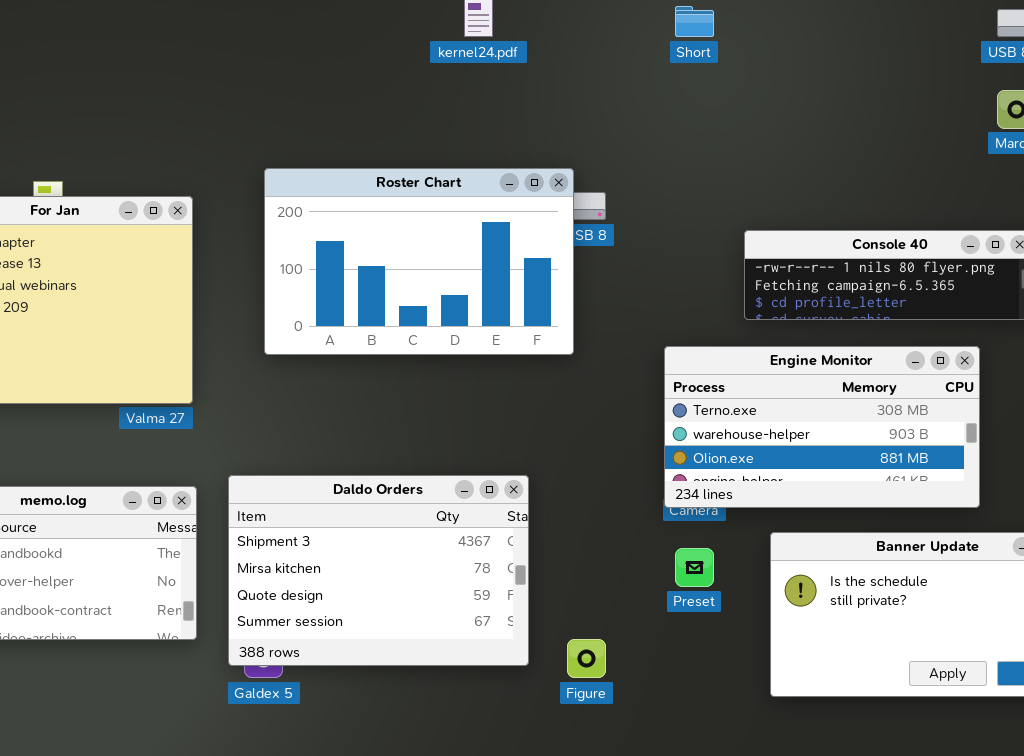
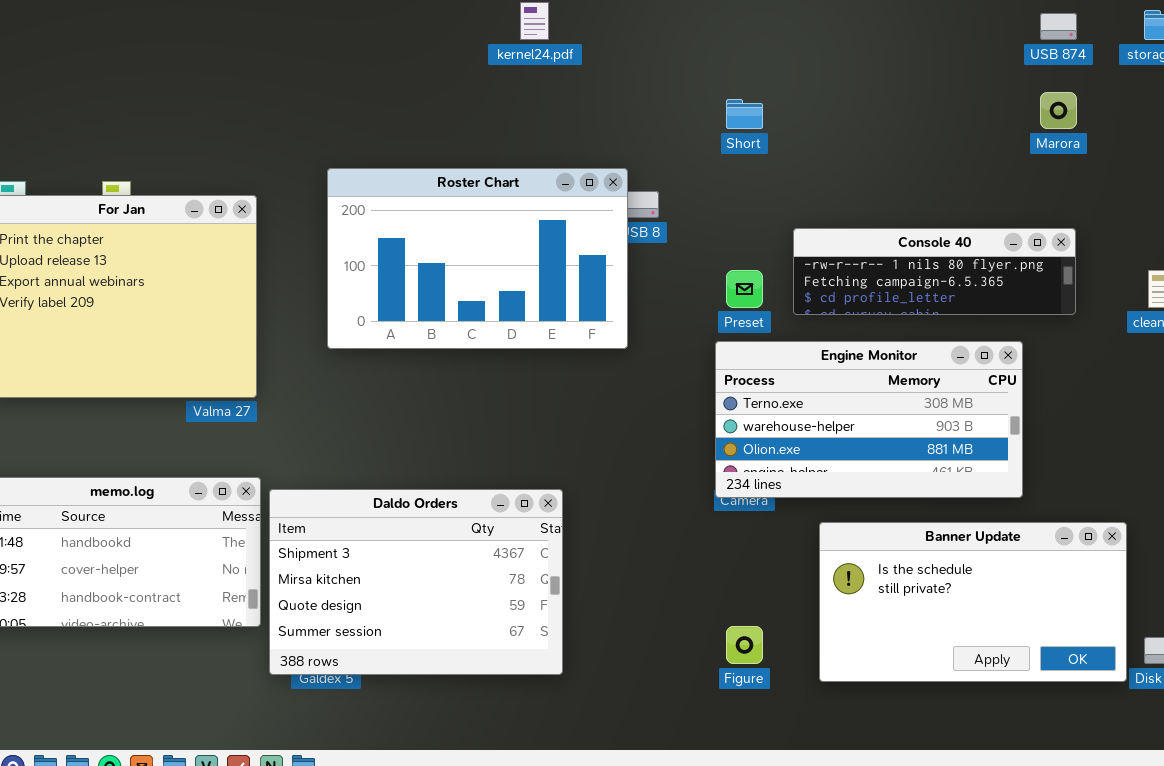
Short: [675,6,714,37] -> [726,99,763,129], moved
Daldo Orders: [228,475,529,666] -> [269,489,563,675], moved
Preset: [675,548,714,587] -> [726,270,763,308], moved
Figure: [567,639,606,678] -> [726,626,763,664], moved

